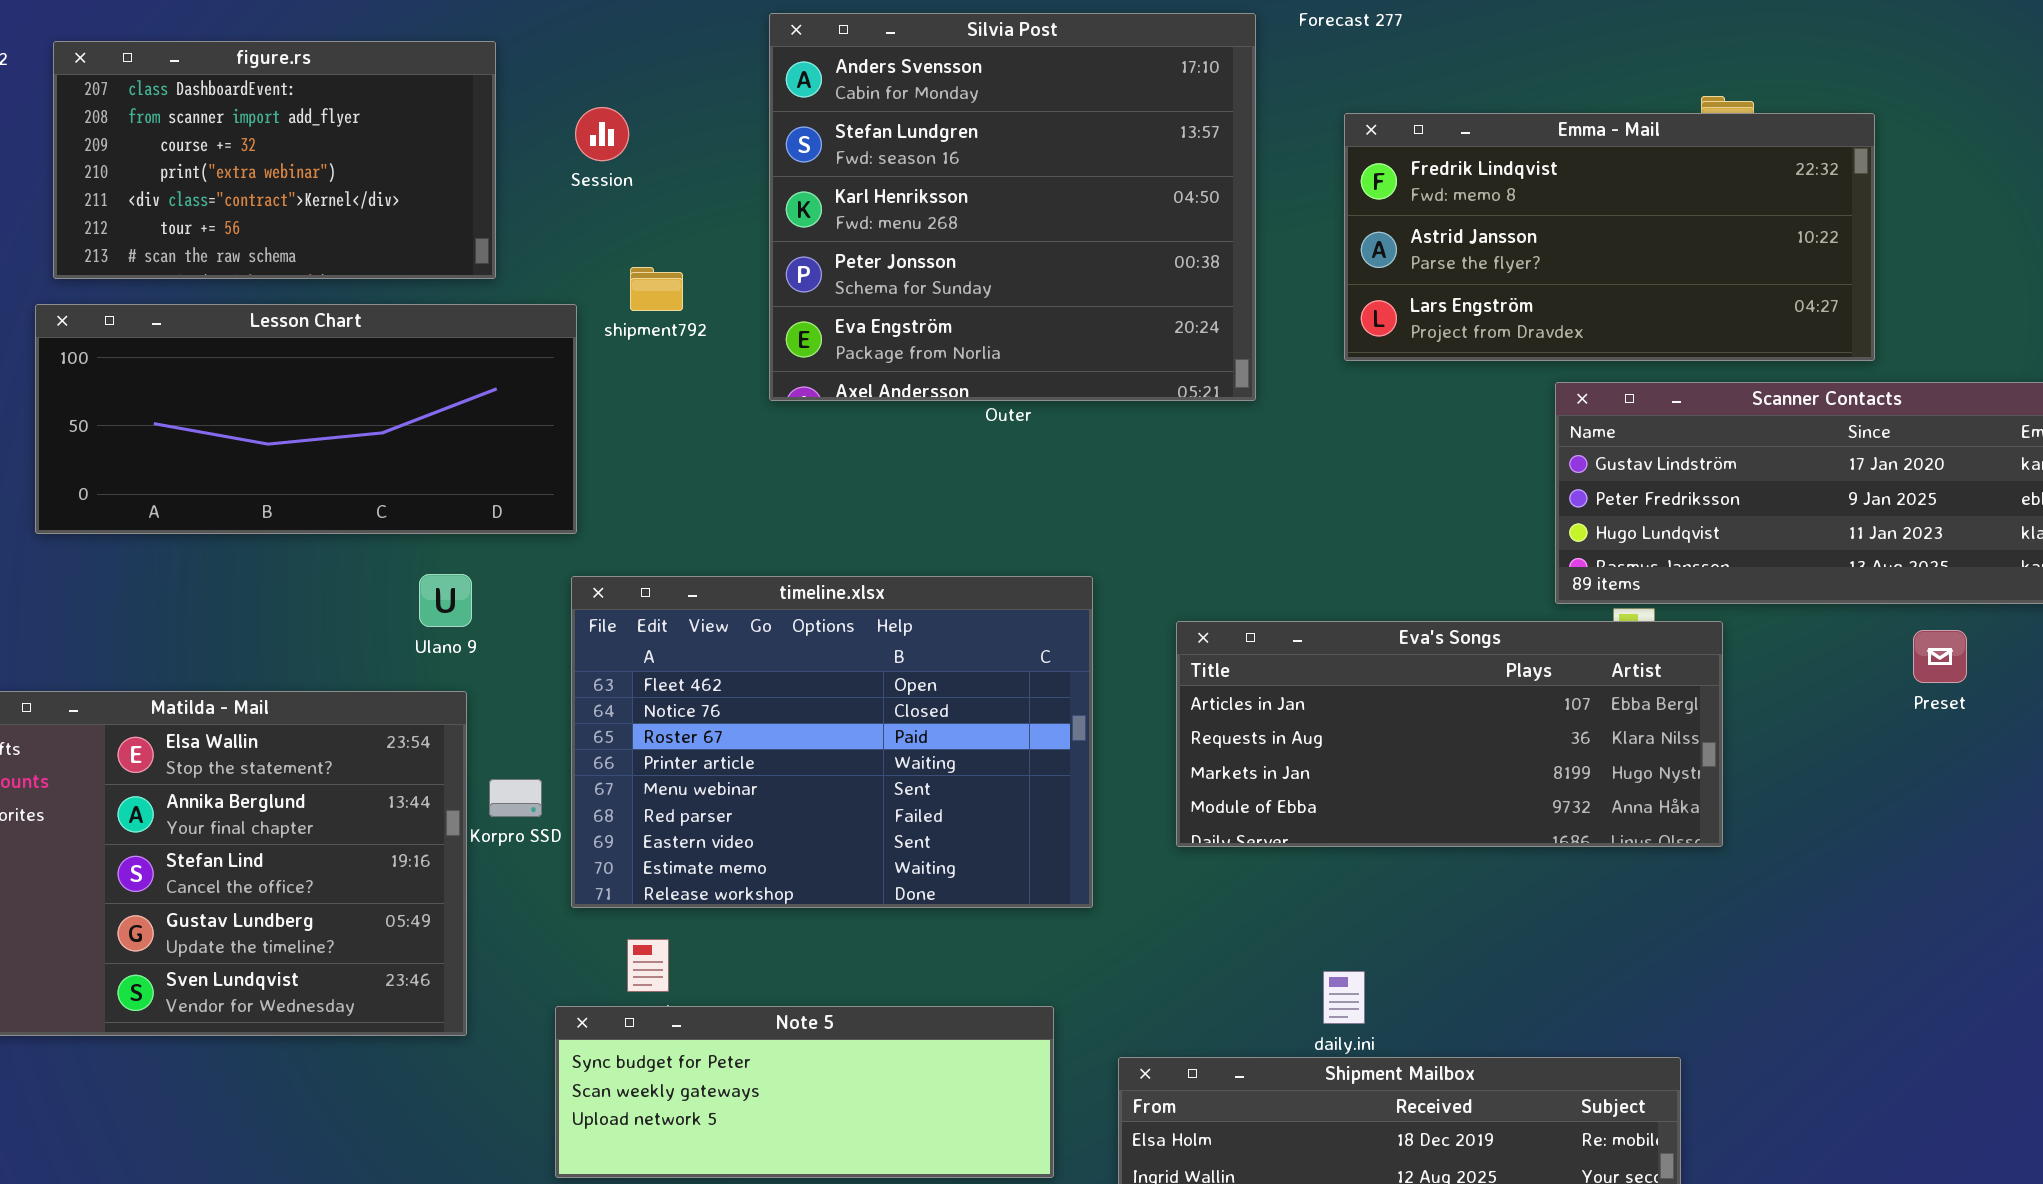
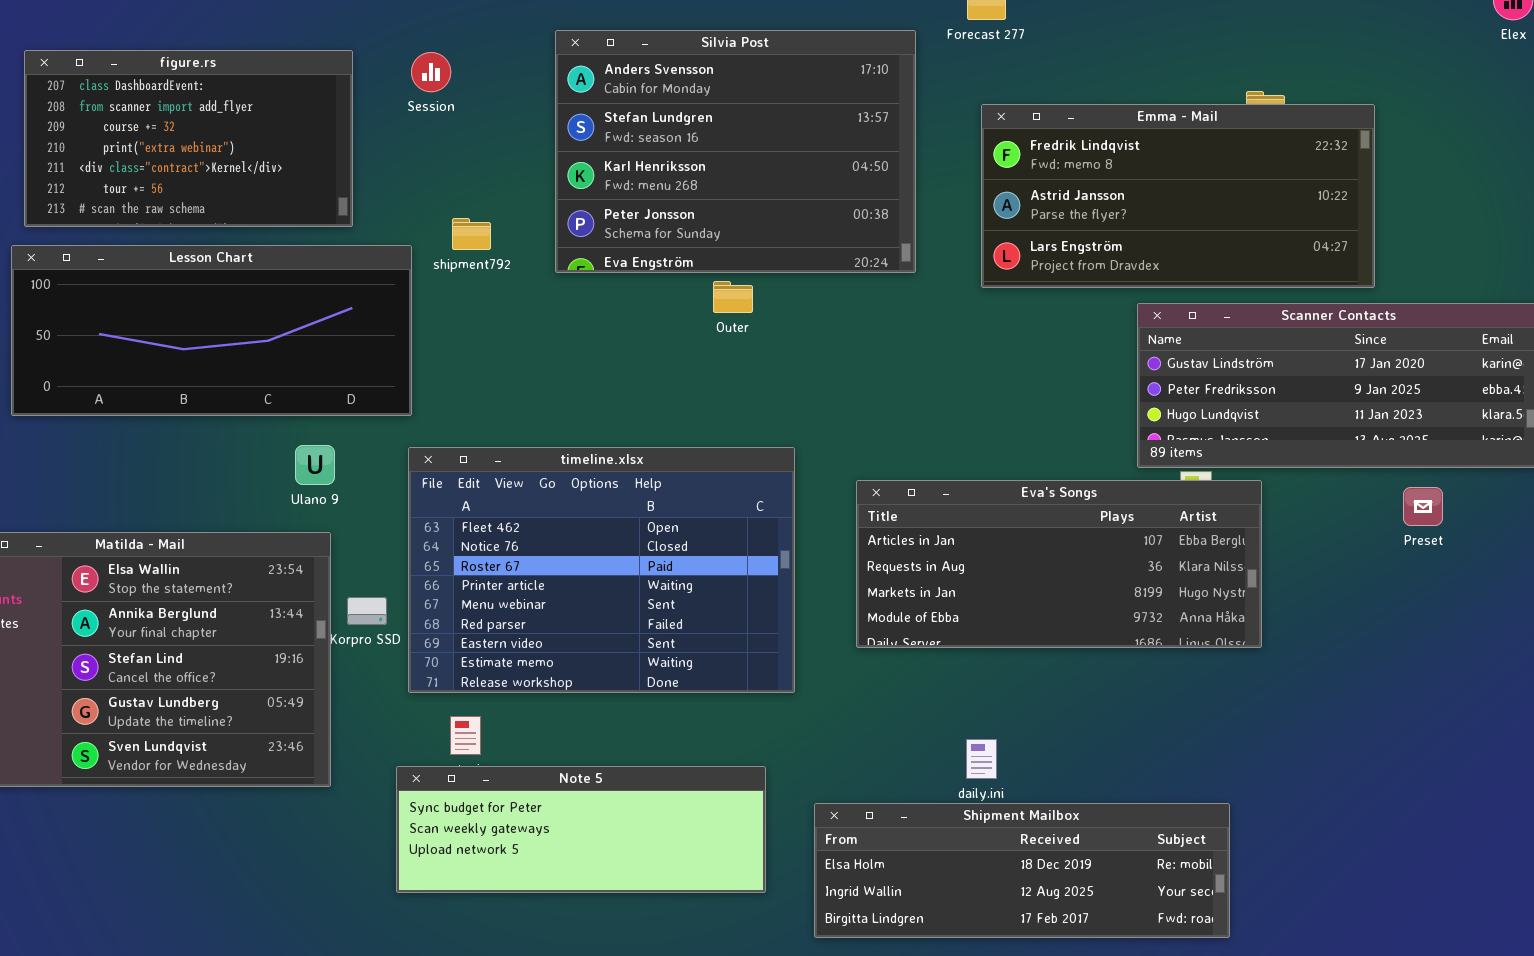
Silvia Post: [769,13,1256,401] -> [555,30,916,273], resized
Session: [575,107,629,161] -> [411,52,451,92], moved

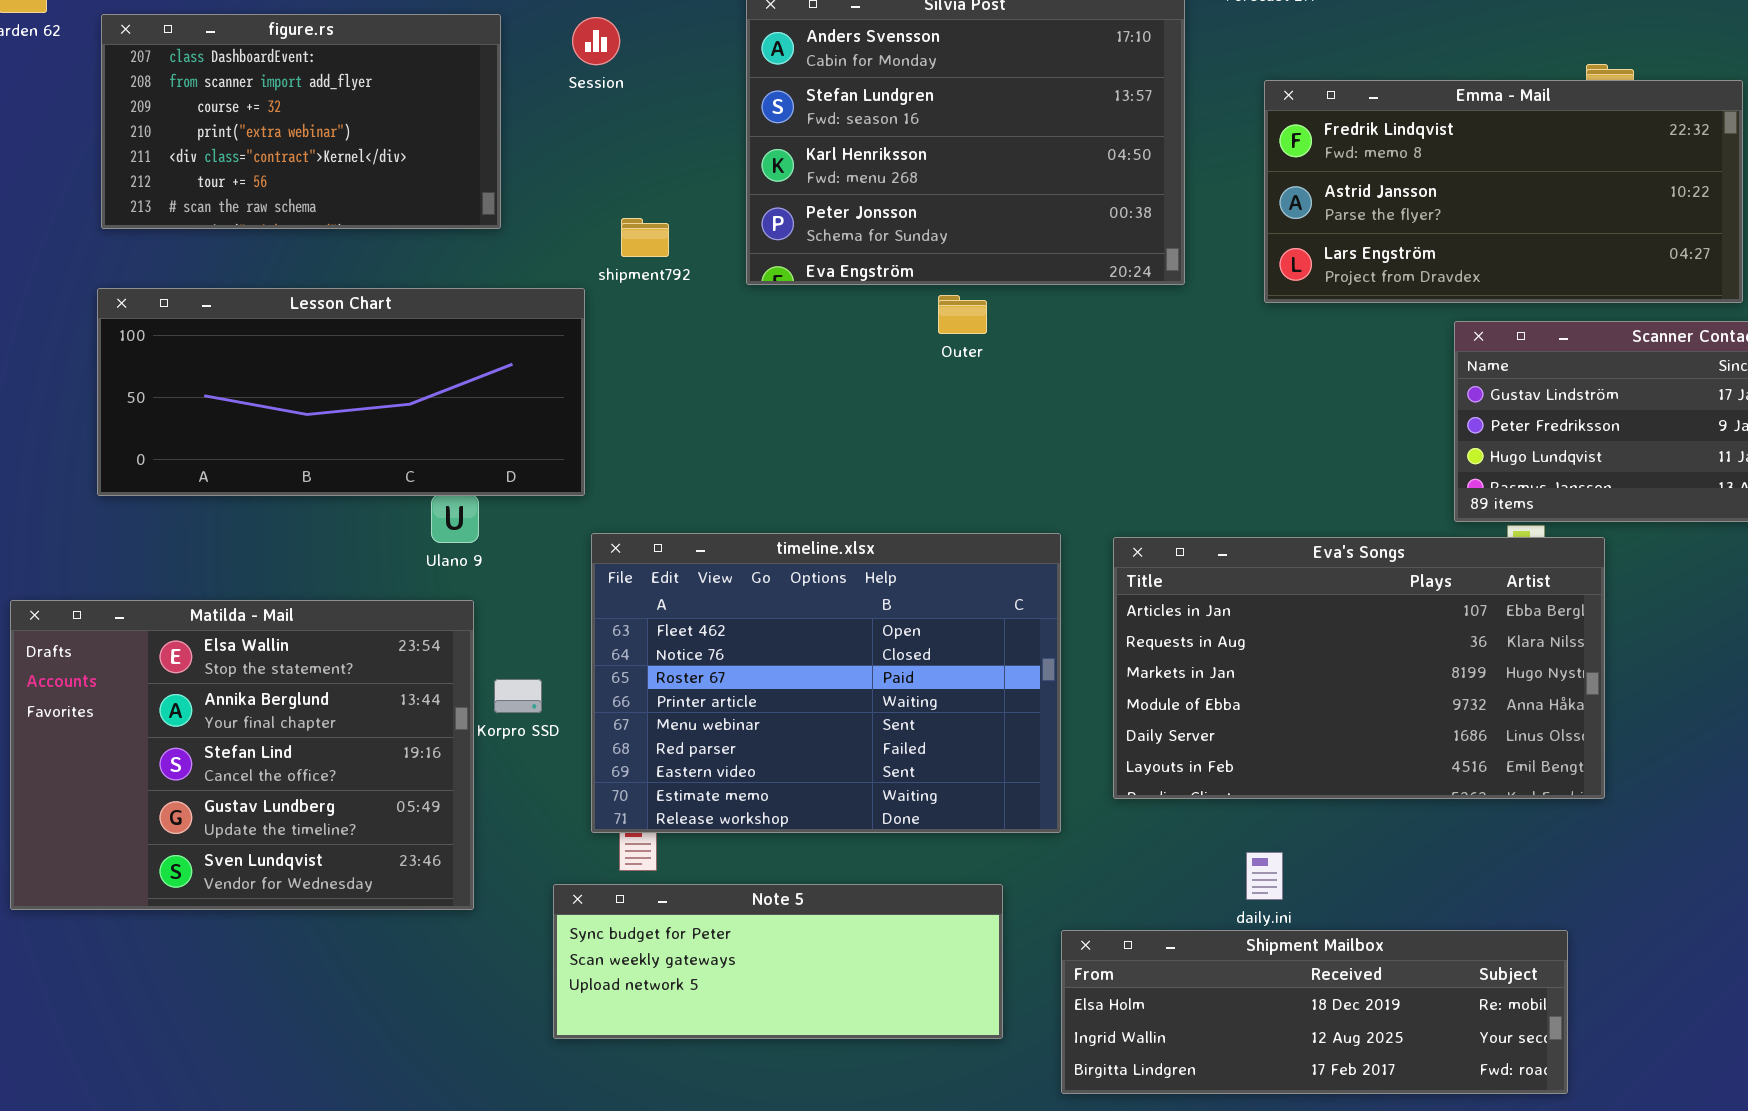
Lesson Chart: [11,245,412,416] -> [97,288,585,496], moved
timeline.xlsx: [408,447,795,693] -> [591,533,1061,833], moved
Eva's Songs: [856,480,1262,648] -> [1113,537,1605,799], resized

